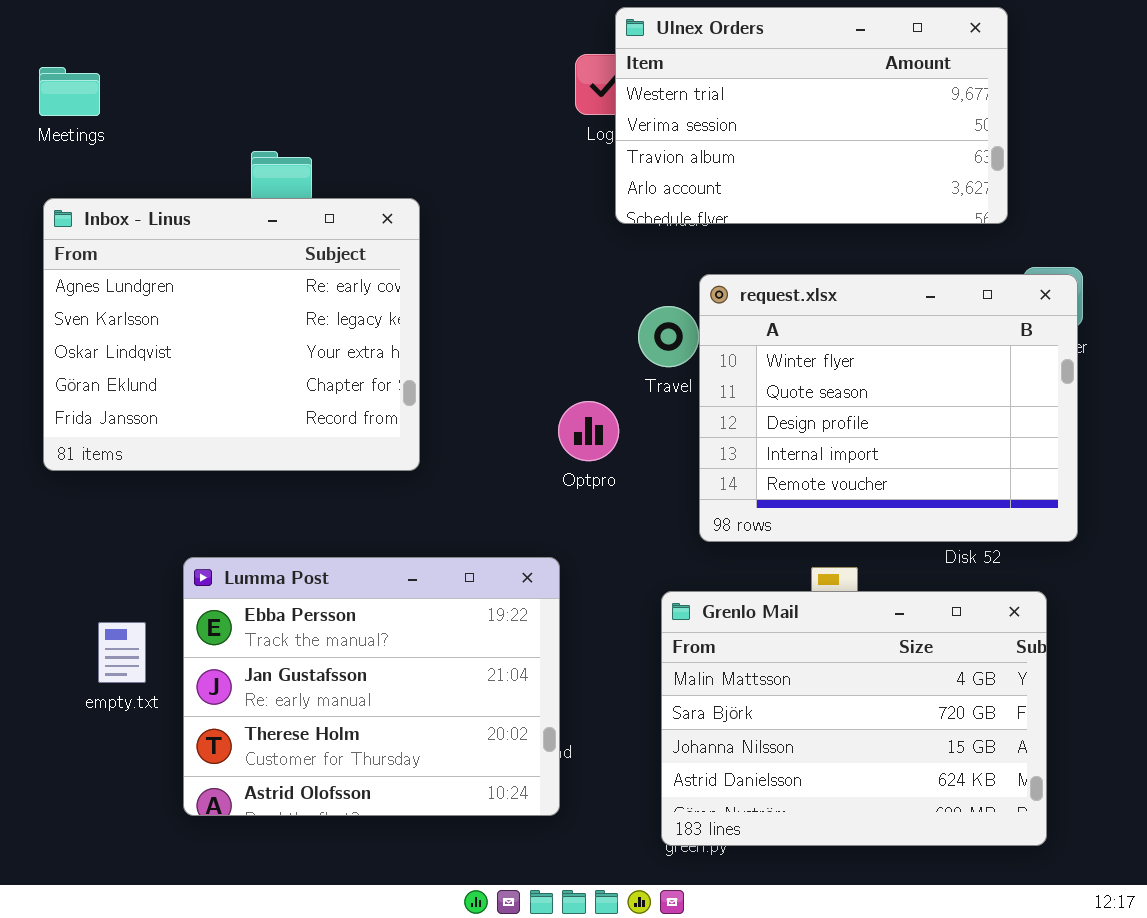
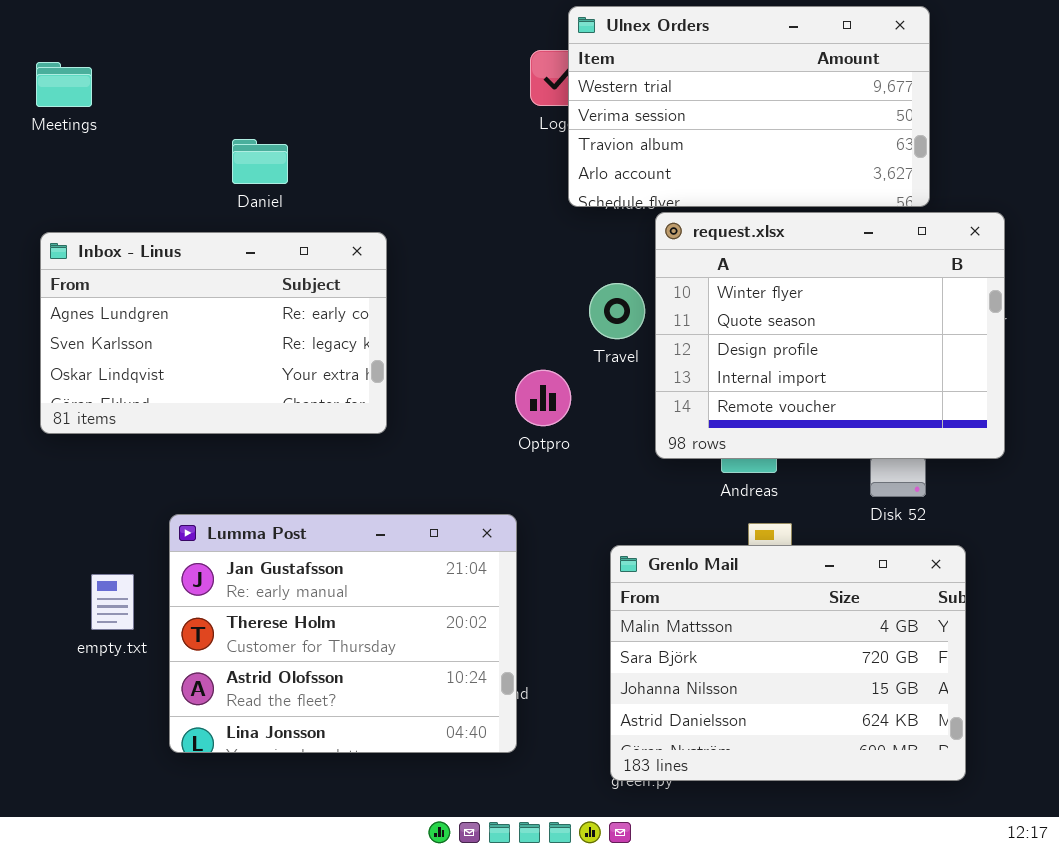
Inbox - Linus: [43,198,420,471] -> [40,232,387,434], resized
request.xlsx: [699,274,1078,542] -> [655,212,1005,459], moved
Lumma Post: [183,557,560,816] -> [169,514,517,753], scrolled down 1 row

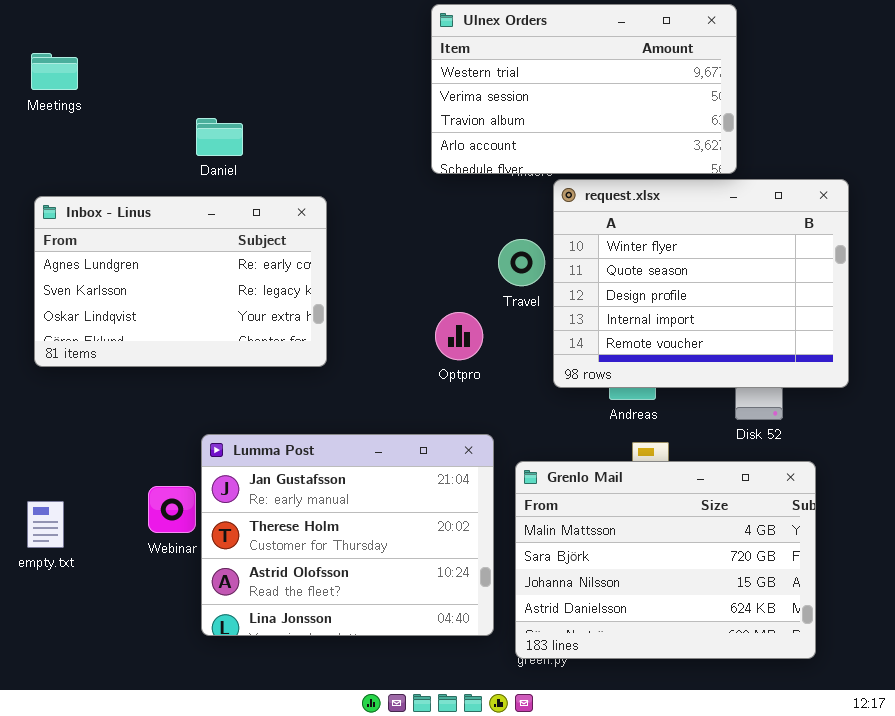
Ulnex Orders: [568,6,930,207] -> [431,4,737,174], moved
Lumma Post: [169,514,517,753] -> [201,434,494,636], moved
empty.txt: [91,574,134,630] -> [27,501,64,548], moved

